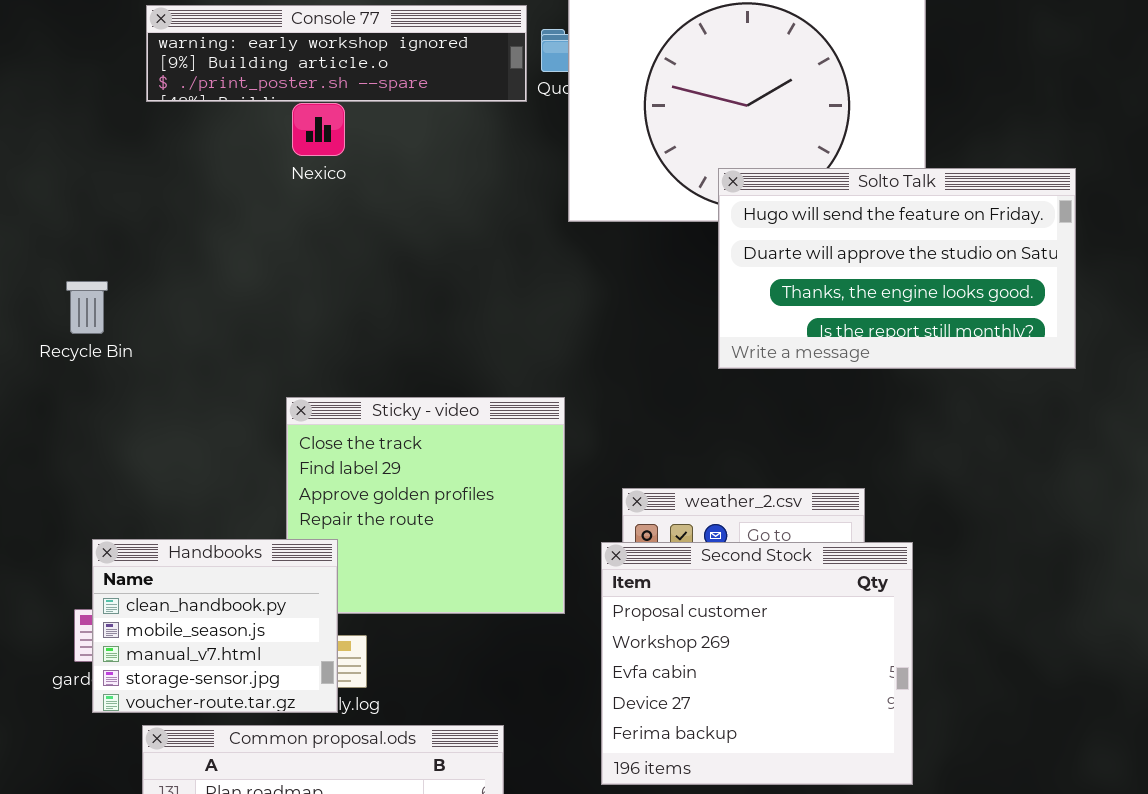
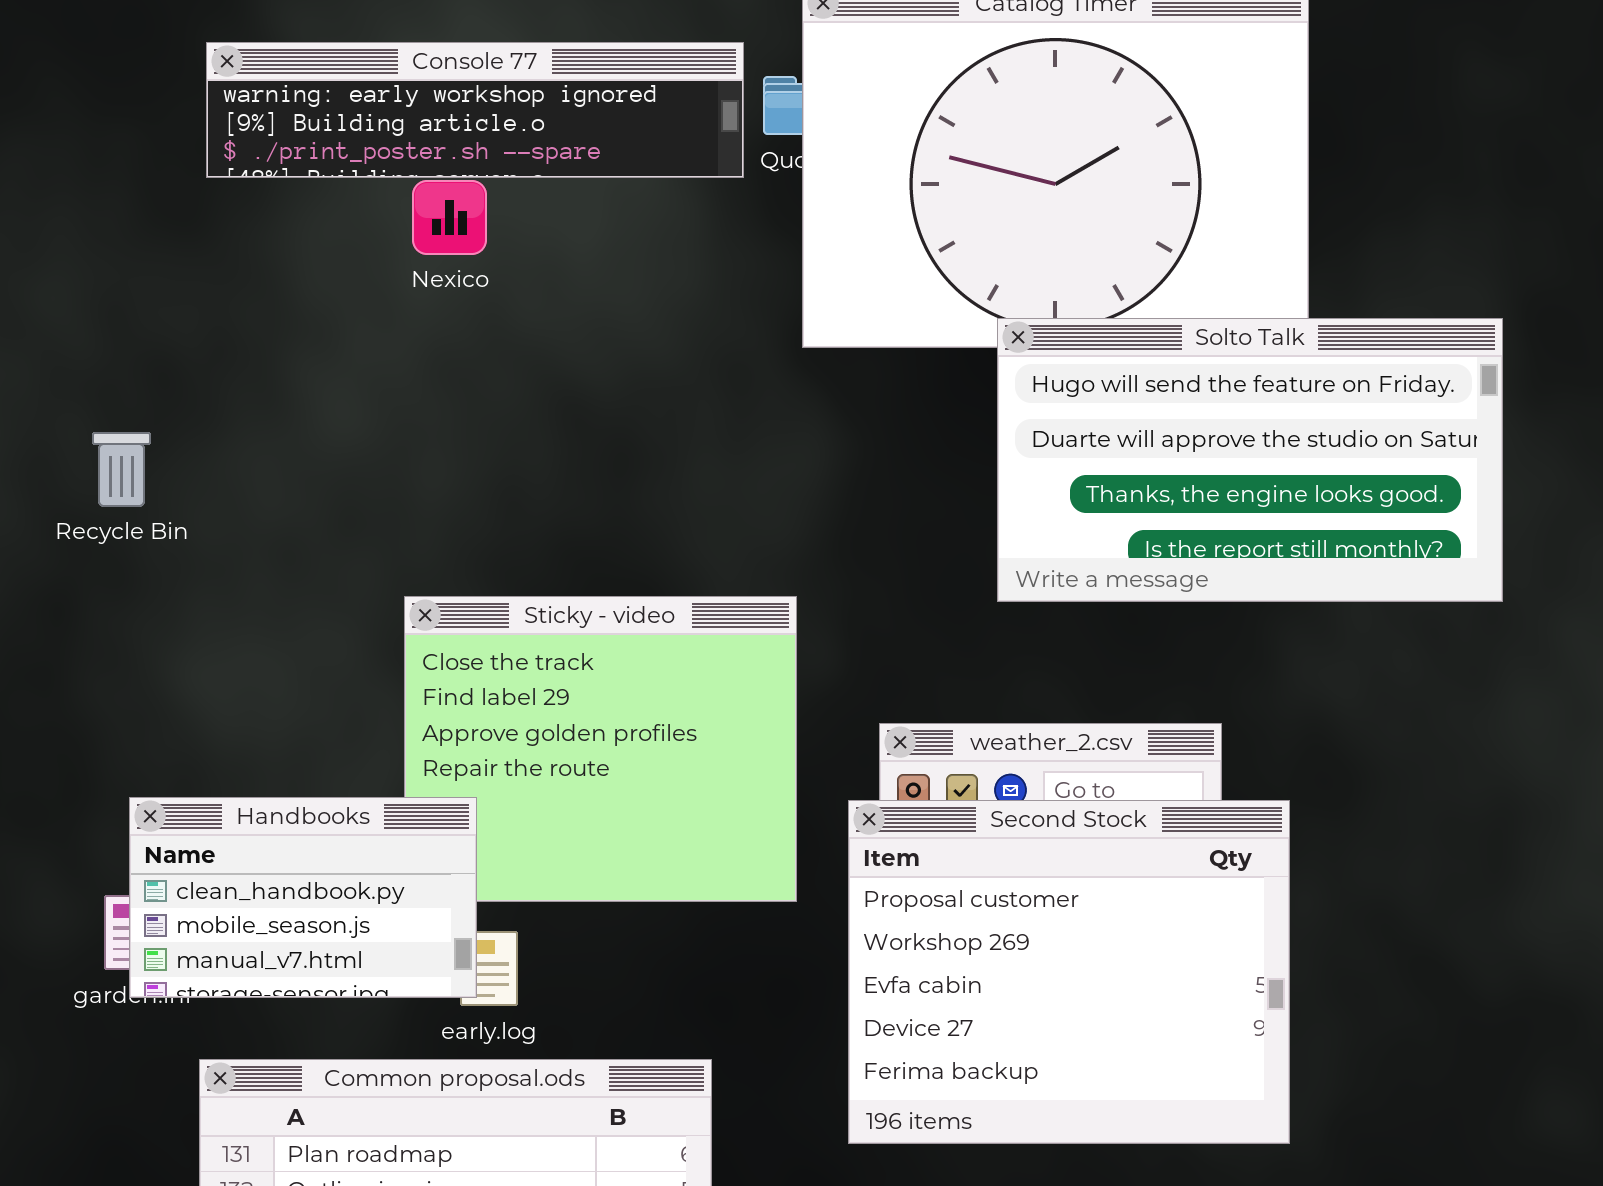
Solto Talk: [718,168,1076,369] -> [997,318,1503,602], moved
Handbooks: [92,539,338,713] -> [129,797,477,998], resized

